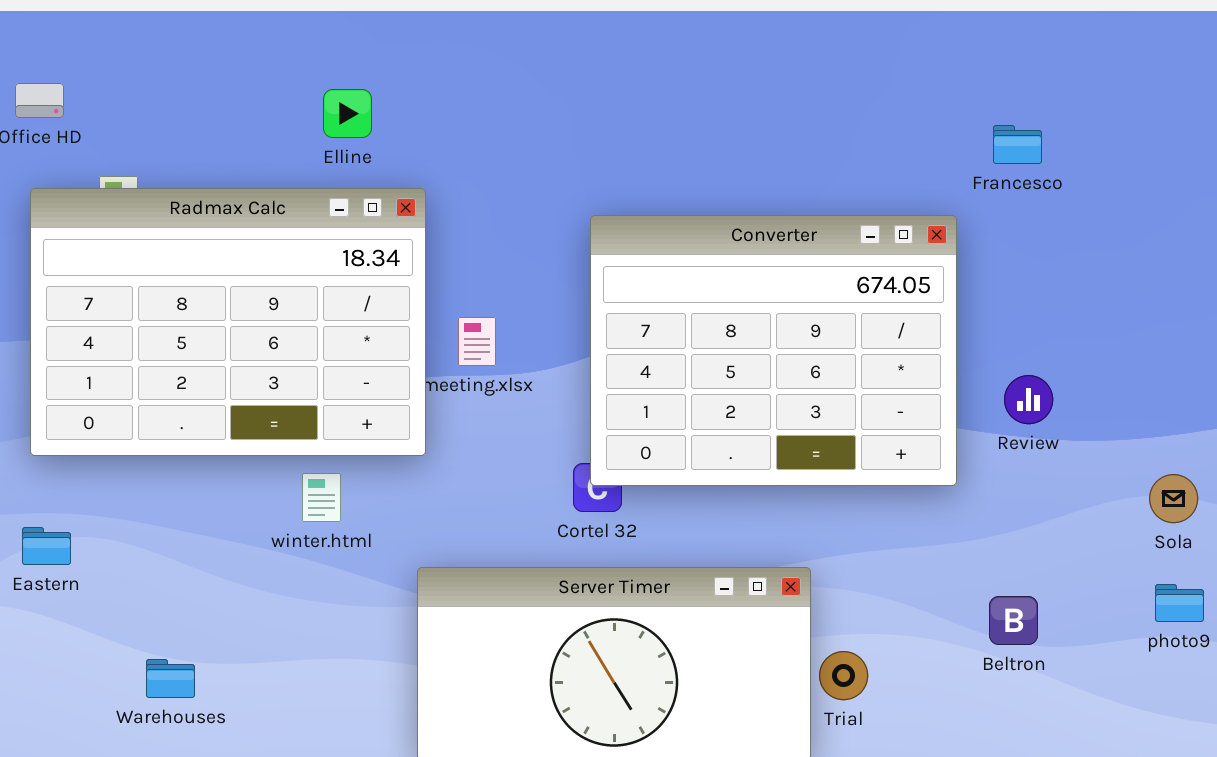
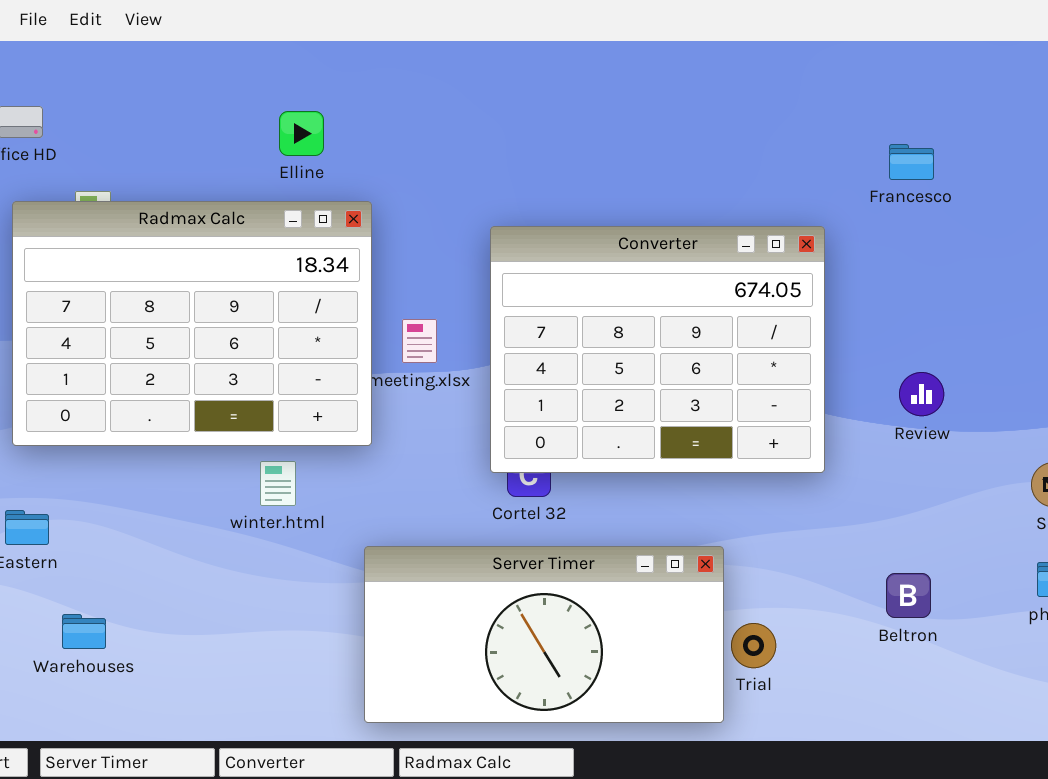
Converter: [590,215,957,486] -> [490,226,825,473], moved
Warehouses: [146,659,195,698] -> [62,614,106,649], moved

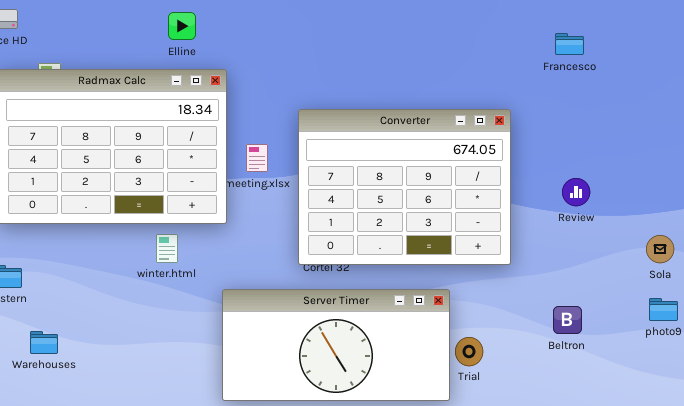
Converter: [490,226,825,473] -> [298,109,511,265], moved

